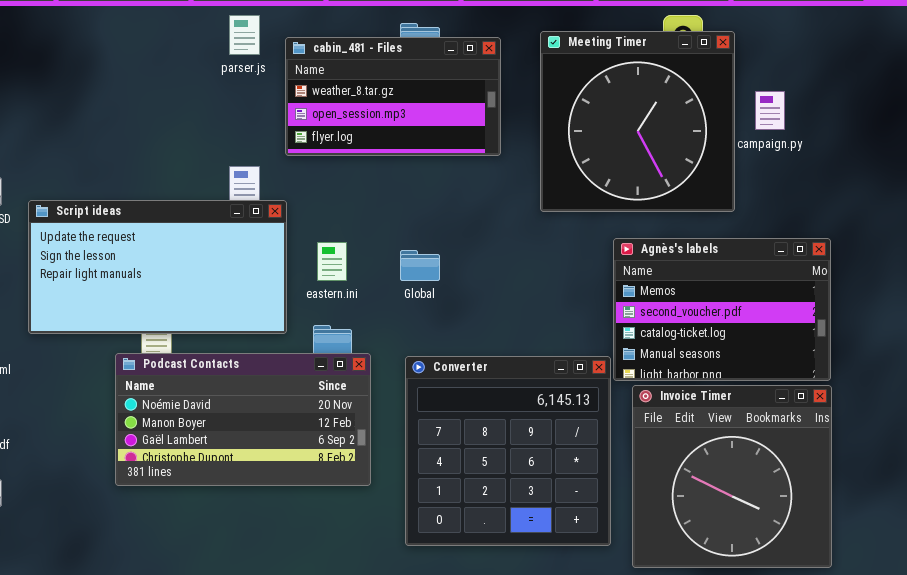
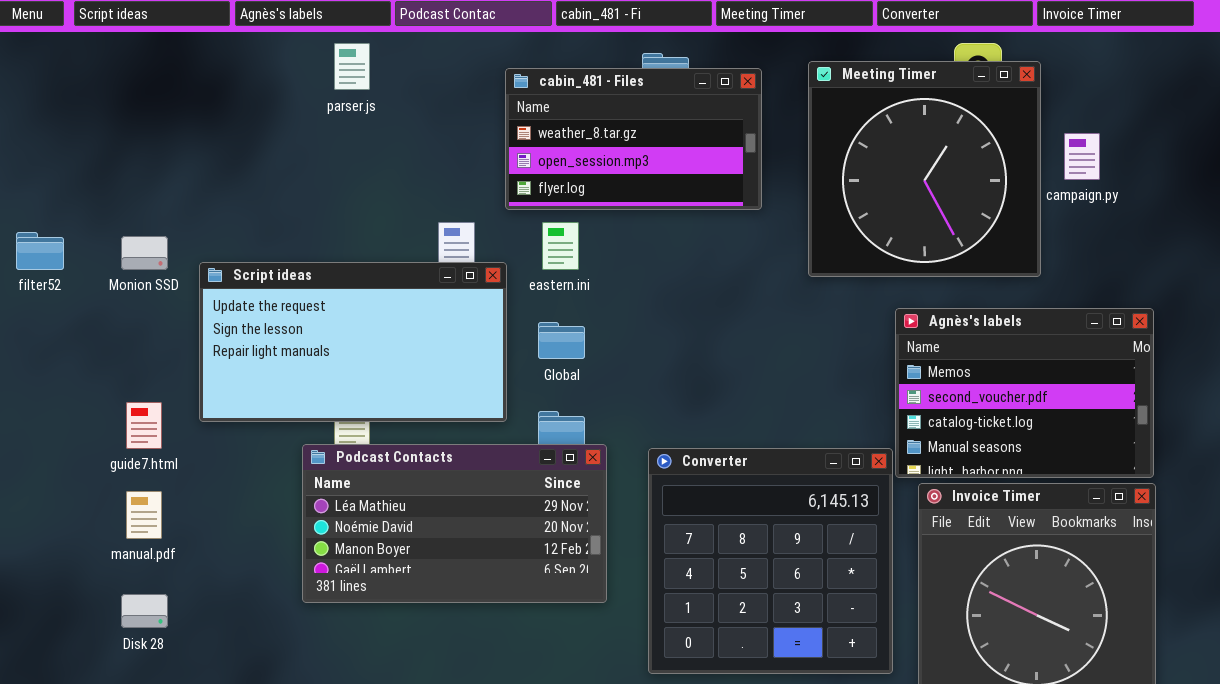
parser.js: [229,15,260,55] -> [334,43,370,90], moved
eastern.ini: [317,242,347,281] -> [542,222,579,270], moved
Global: [400,250,440,281] -> [538,322,585,359], moved
Podcast Contacts: [115,353,371,486] -> [302,444,607,603], scrolled up 1 row

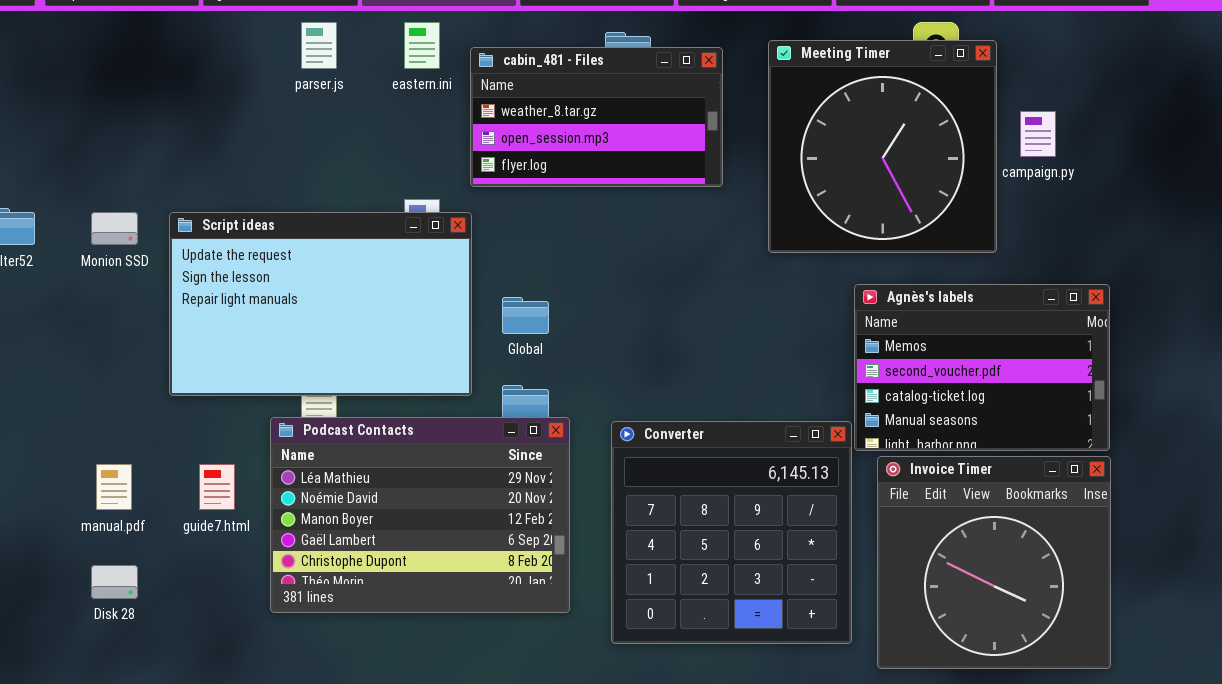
eastern.ini: [542,222,579,270] -> [404,22,440,69], moved
Script ideas: [199,262,507,422] -> [169,212,472,396], resized
guide7.html: [126,402,162,449] -> [199,464,235,510], moved
Podcast Contacts: [302,444,607,603] -> [270,417,570,613], resized

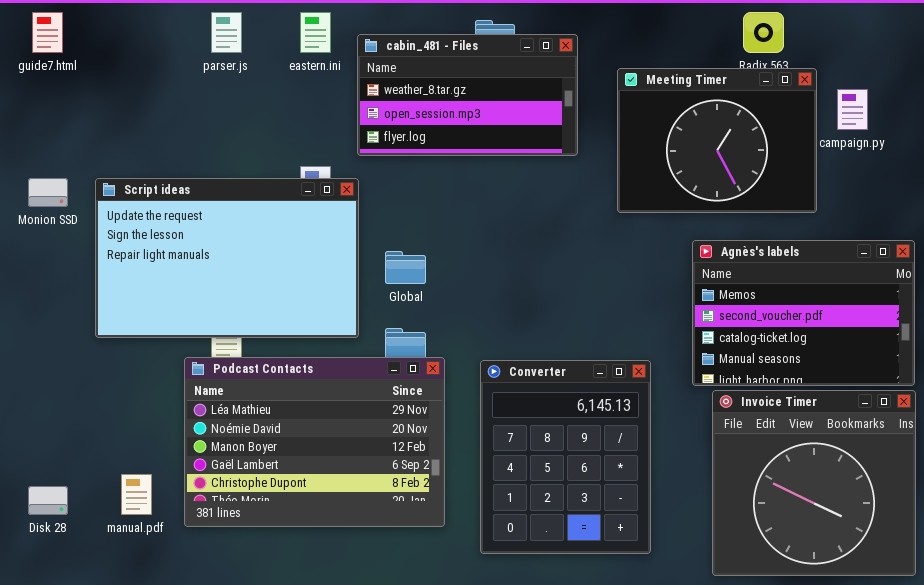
Meeting Timer: [768,40,997,253] -> [617,68,817,213], resized
Converter: [611,421,852,644] -> [480,360,651,554], resized
manual.pdf: [96,464,132,510] -> [121,474,152,515], moved
guide7.html: [199,464,235,510] -> [32,12,63,53], moved

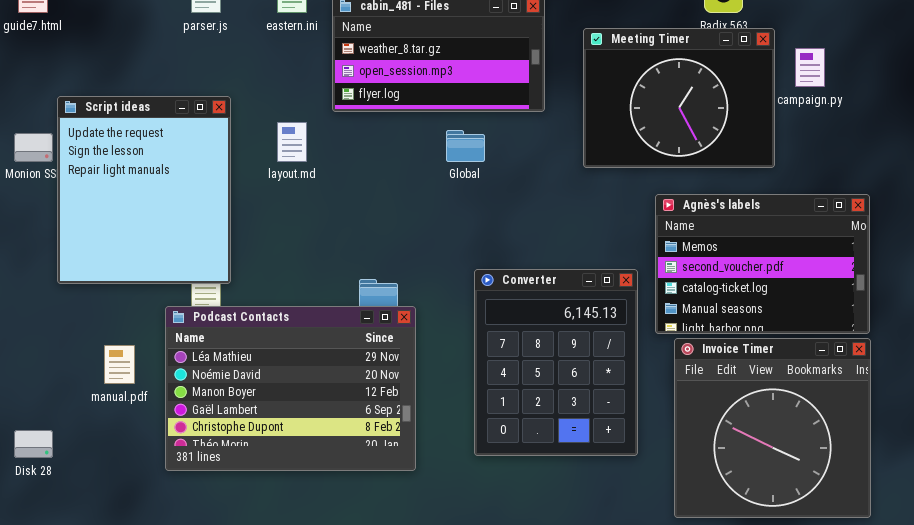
Script ideas: [95,178,359,338] -> [57,96,231,284], moved, resized
Global: [385,251,426,284] -> [446,130,485,162], moved
Converter: [480,360,651,554] -> [474,269,638,456], moved
manual.pdf: [121,474,152,515] -> [104,345,135,384], moved

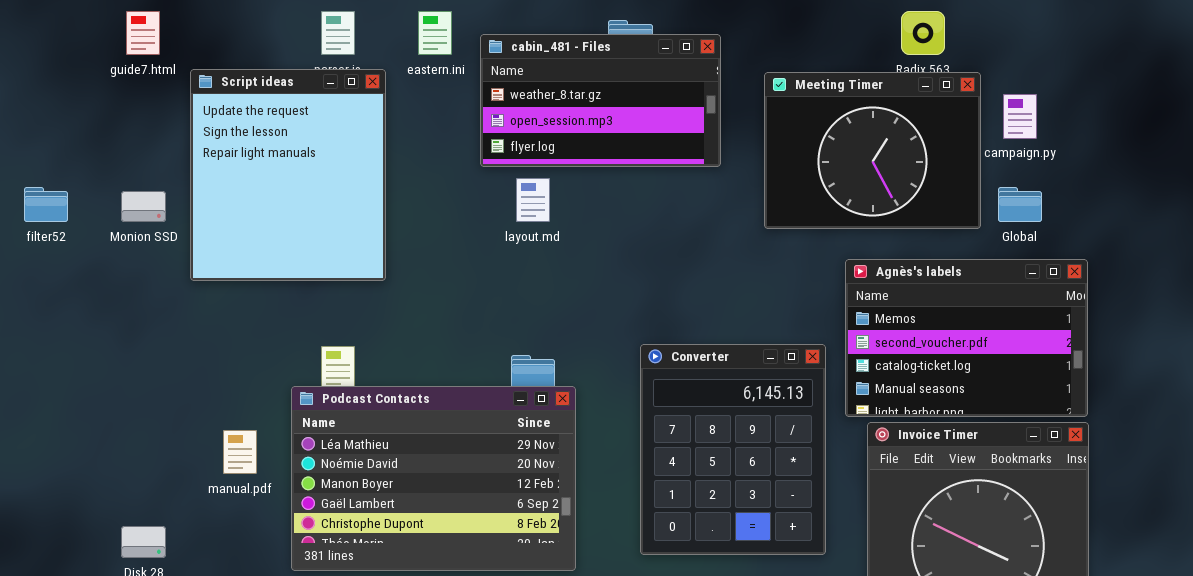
Script ideas: [57,96,231,284] -> [190,69,386,281], moved
layout.md: [277,122,307,162] -> [516,178,550,222], moved
Global: [446,130,485,162] -> [998,187,1042,222], moved

